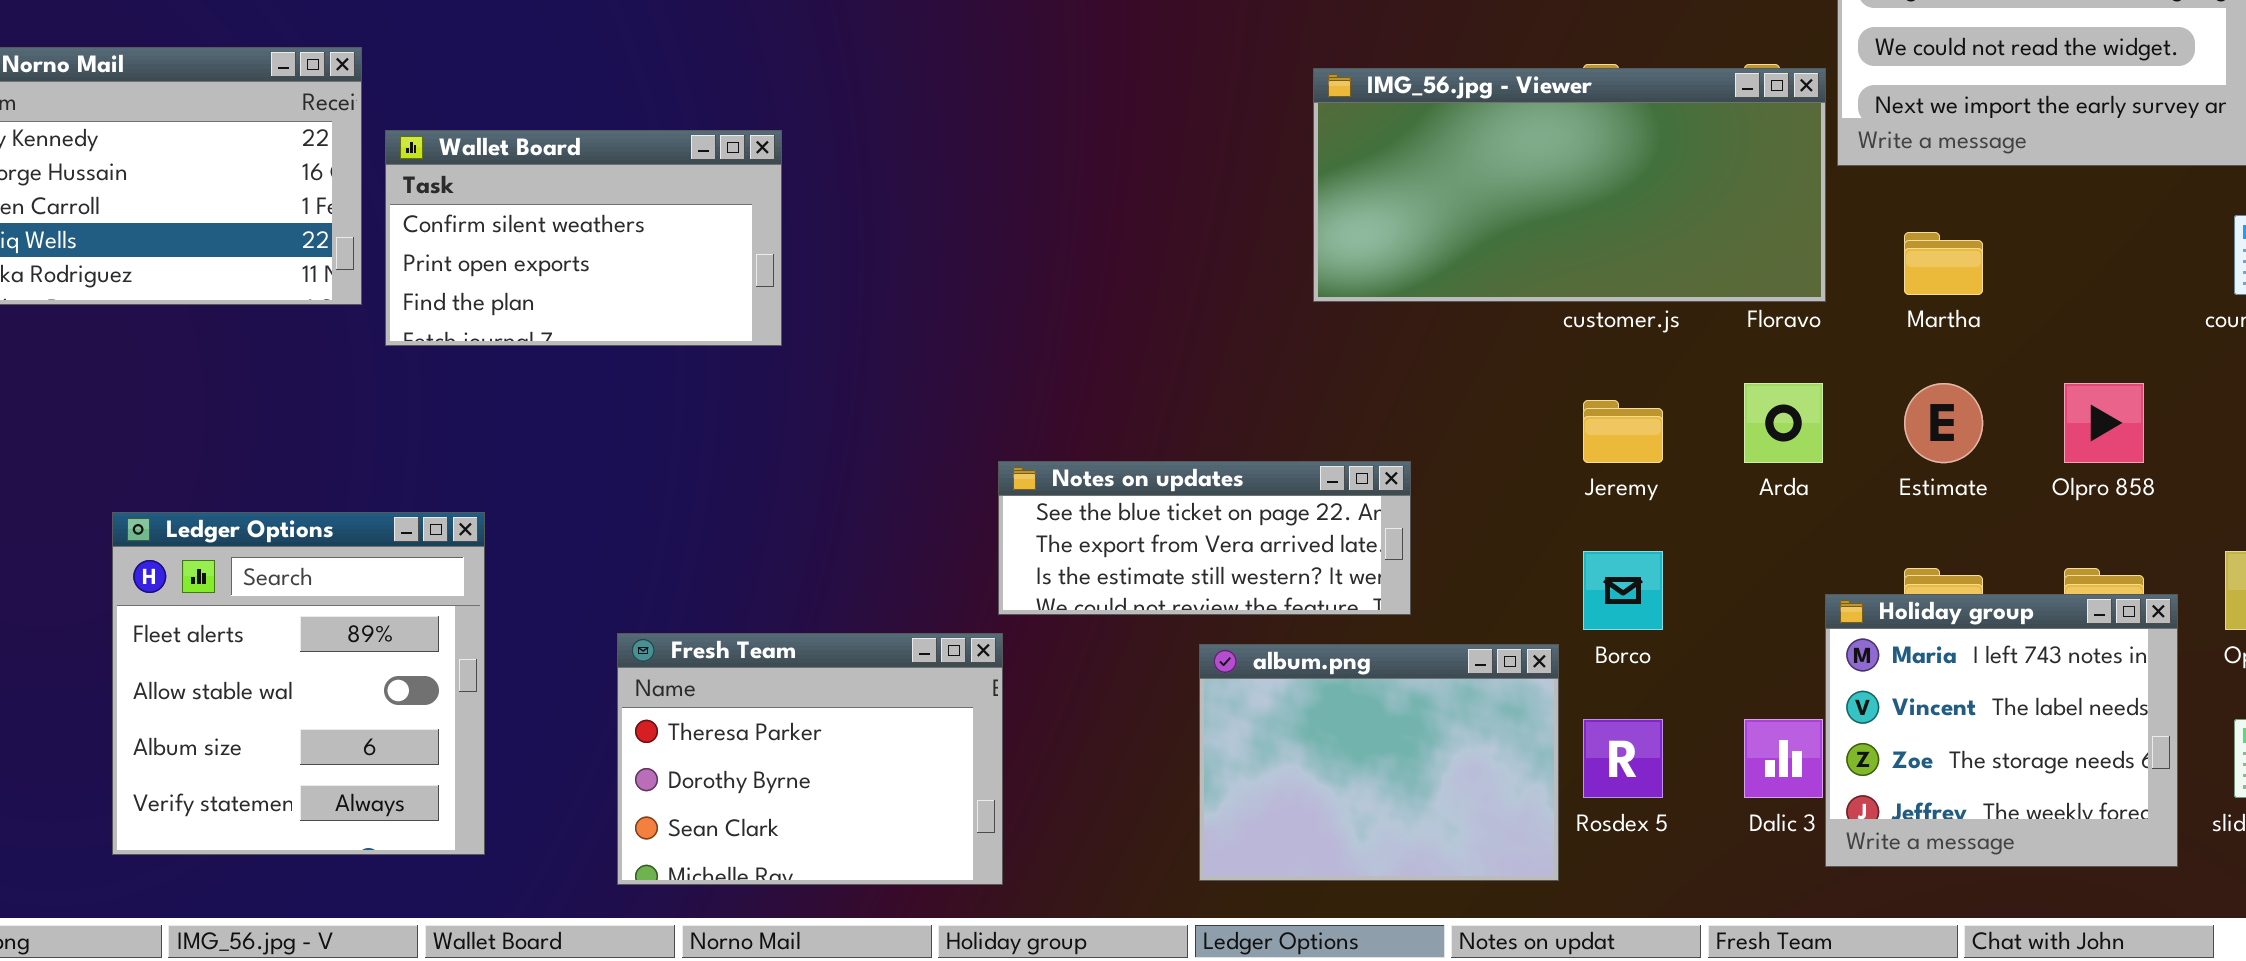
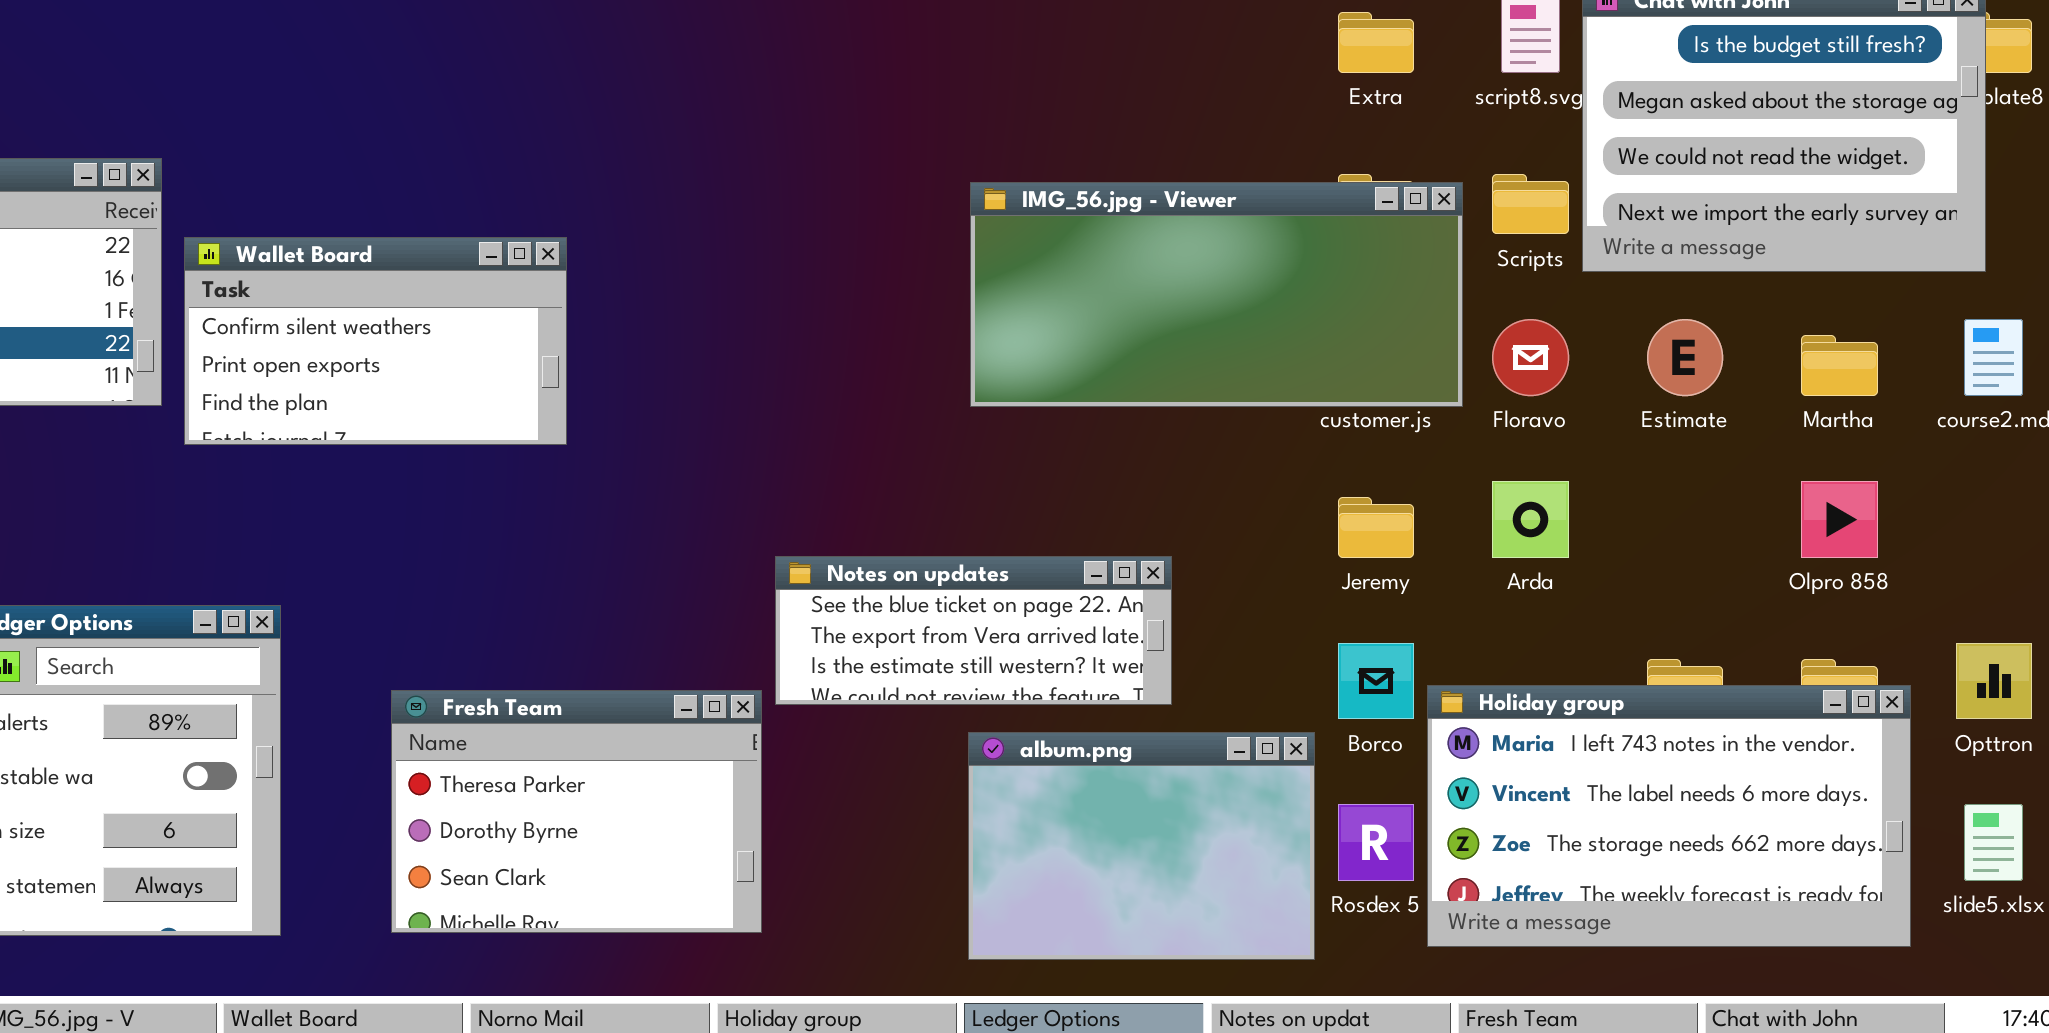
IMG_56.jpg - Viewer: [1313,68,1826,302] -> [970,182,1463,407], moved
Martha: [1904,232,1983,295] -> [1801,335,1878,396], moved
Estimate: [1904,383,1983,463] -> [1647,319,1723,396], moved
Holiday group: [1825,594,2178,867] -> [1427,685,1911,947], resized
Fresh Team: [617,633,1003,885] -> [391,690,762,933], moved

